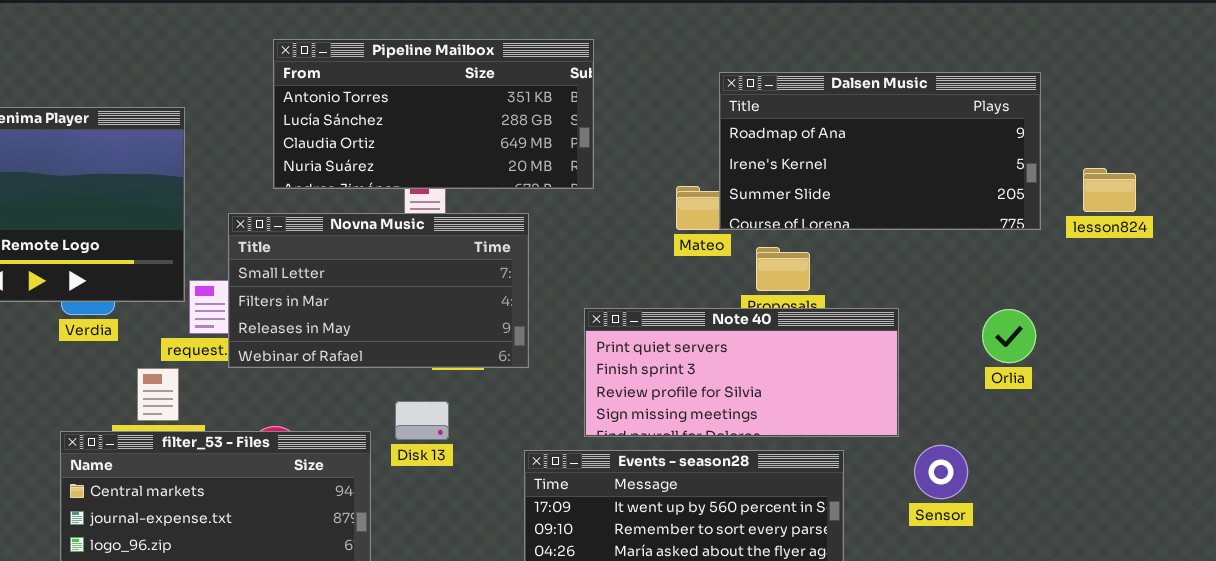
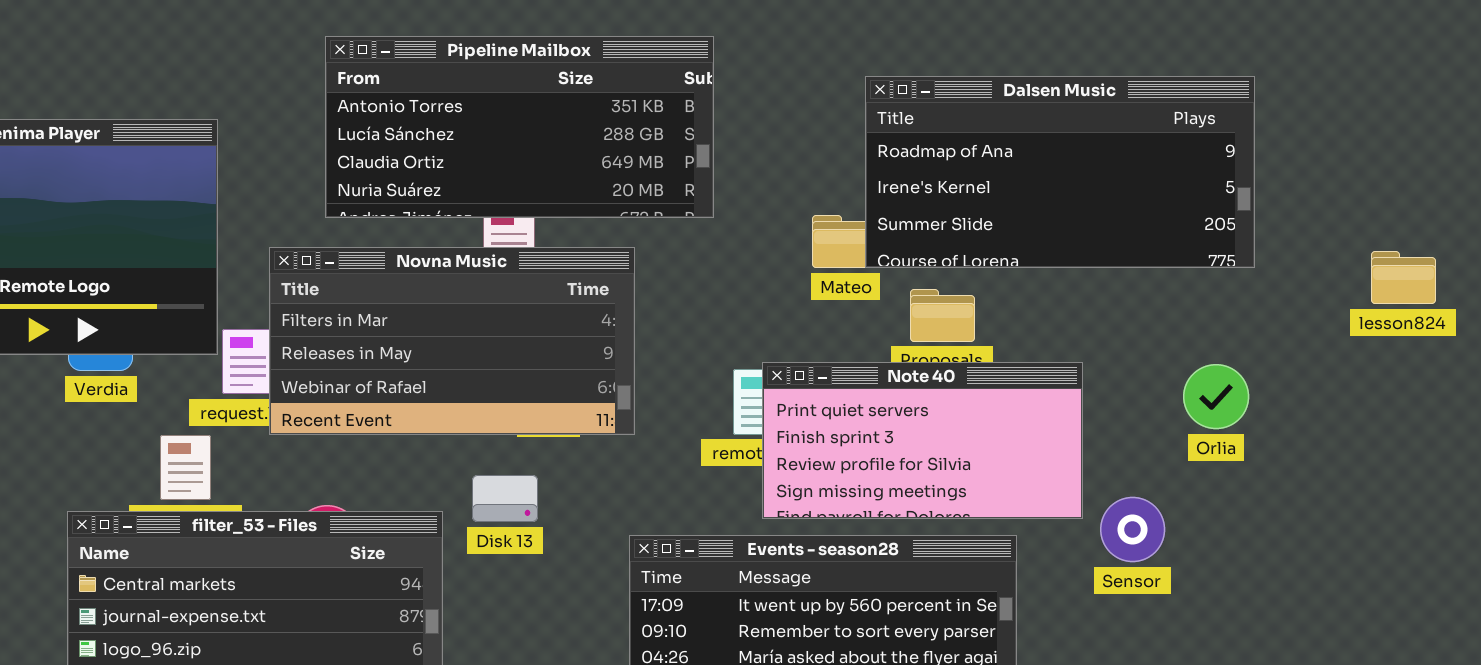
lesson824: [1083,168,1136,212] -> [1371,251,1436,304], moved
Novna Music: [228,213,529,368] -> [269,247,635,435], scrolled down 1 row
Note 40: [584,308,899,437] -> [762,362,1083,519], resized
Sensor: [914,445,968,499] -> [1100,497,1165,562], moved

